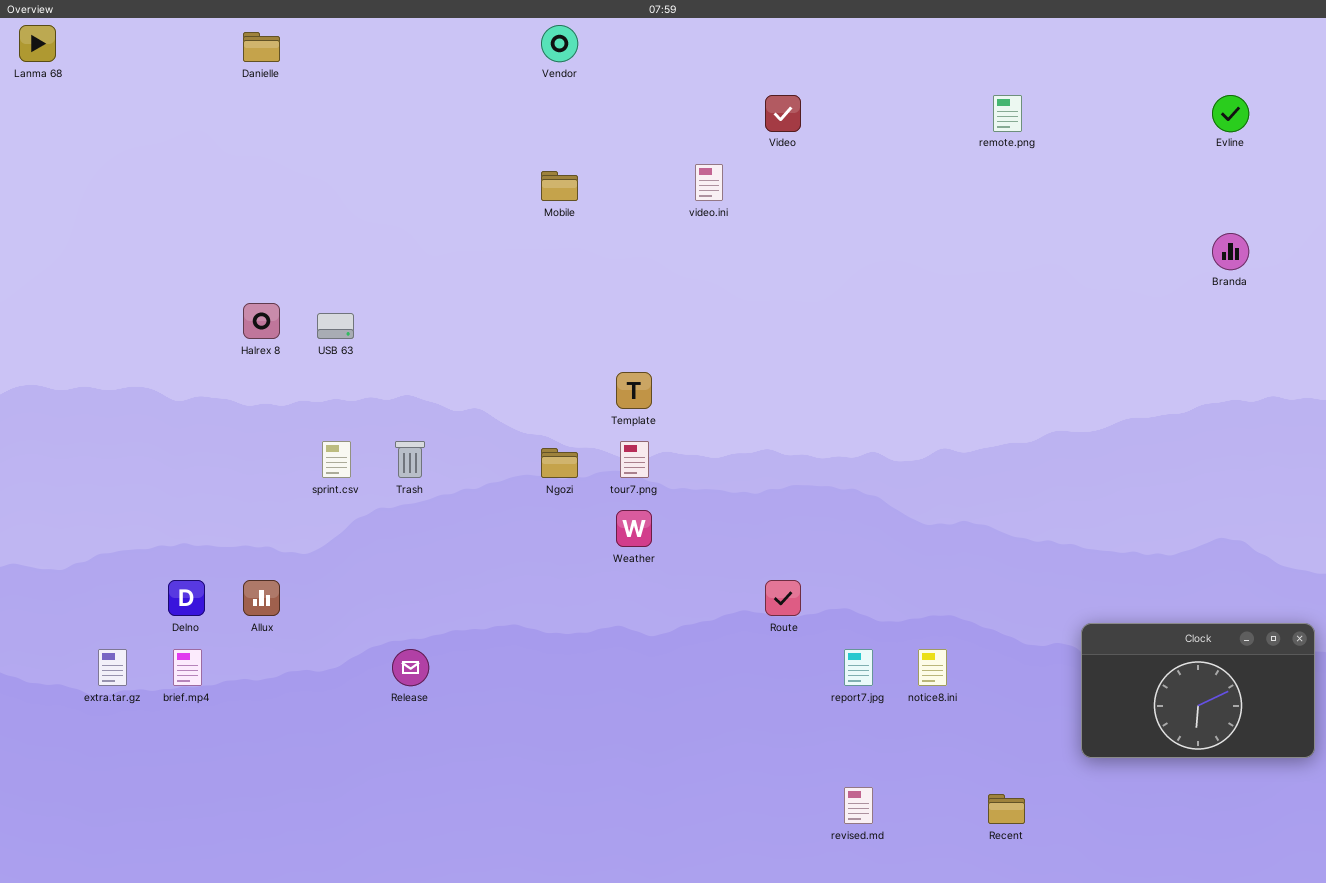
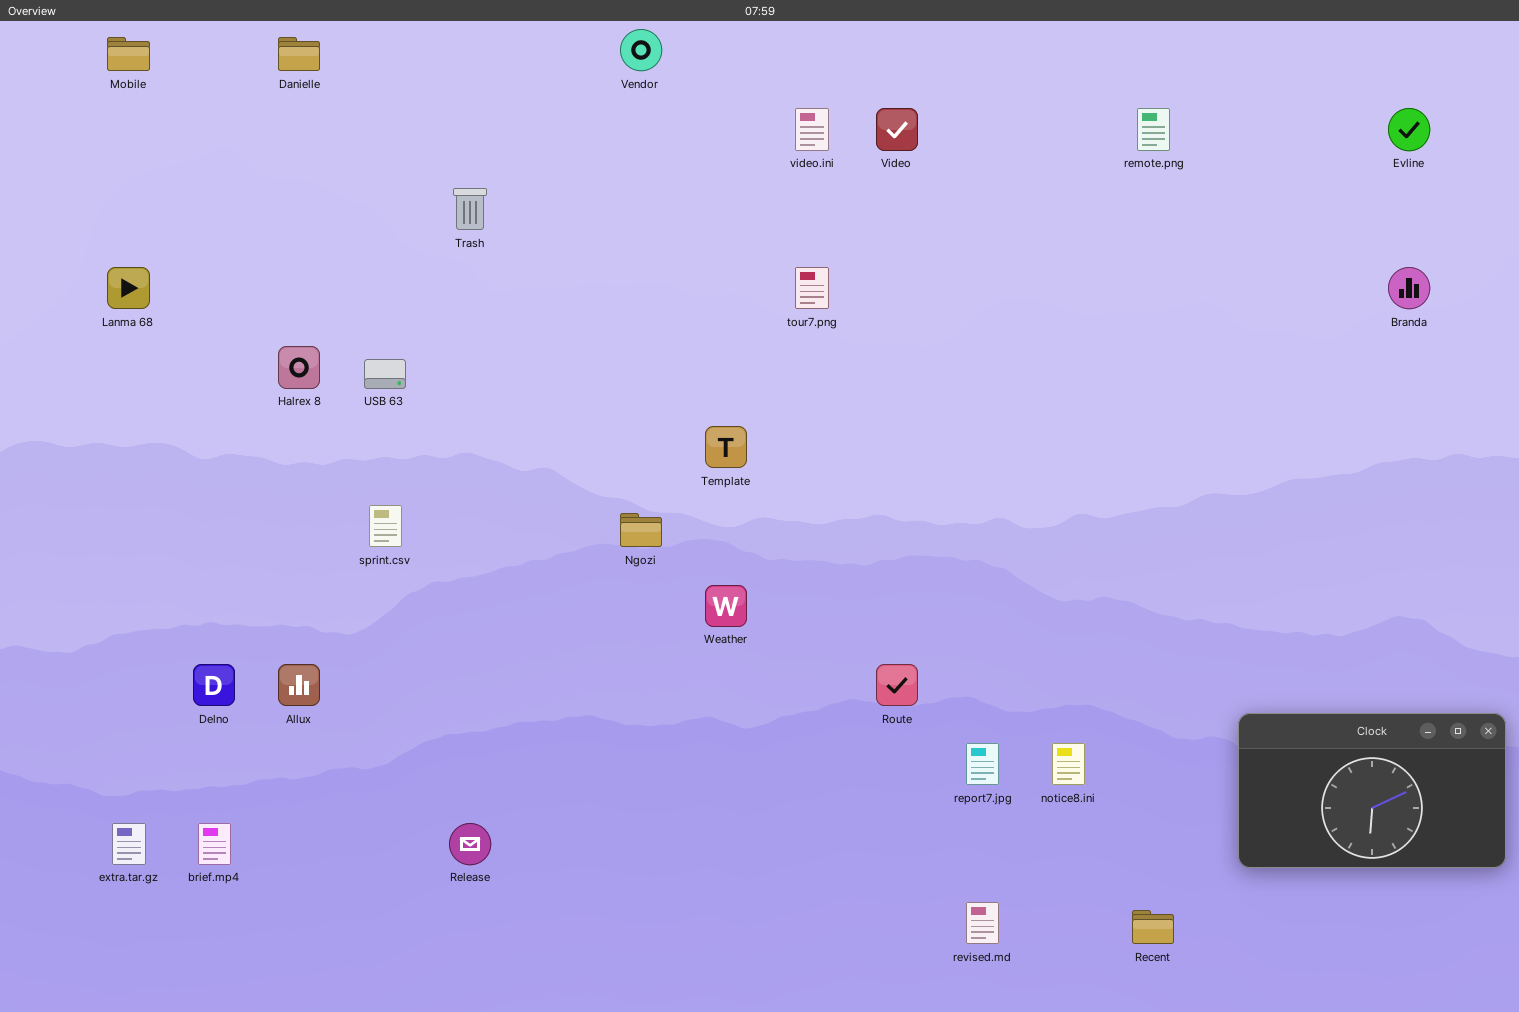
Lanma 68: [19,25,56,62] -> [107,267,150,309], moved
video.ini: [695,164,723,201] -> [795,108,829,151], moved
Mobile: [541,171,578,201] -> [107,37,150,71], moved
Trash: [395,441,425,478] -> [453,188,487,230], moved
tour7.png: [620,441,649,478] -> [795,267,829,309], moved
extra.tar.gz: [98,649,127,686] -> [112,823,146,865], moved
brief.mp4: [173,649,202,686] -> [198,823,231,865], moved
Release: [392,649,429,686] -> [449,823,491,865], moved

